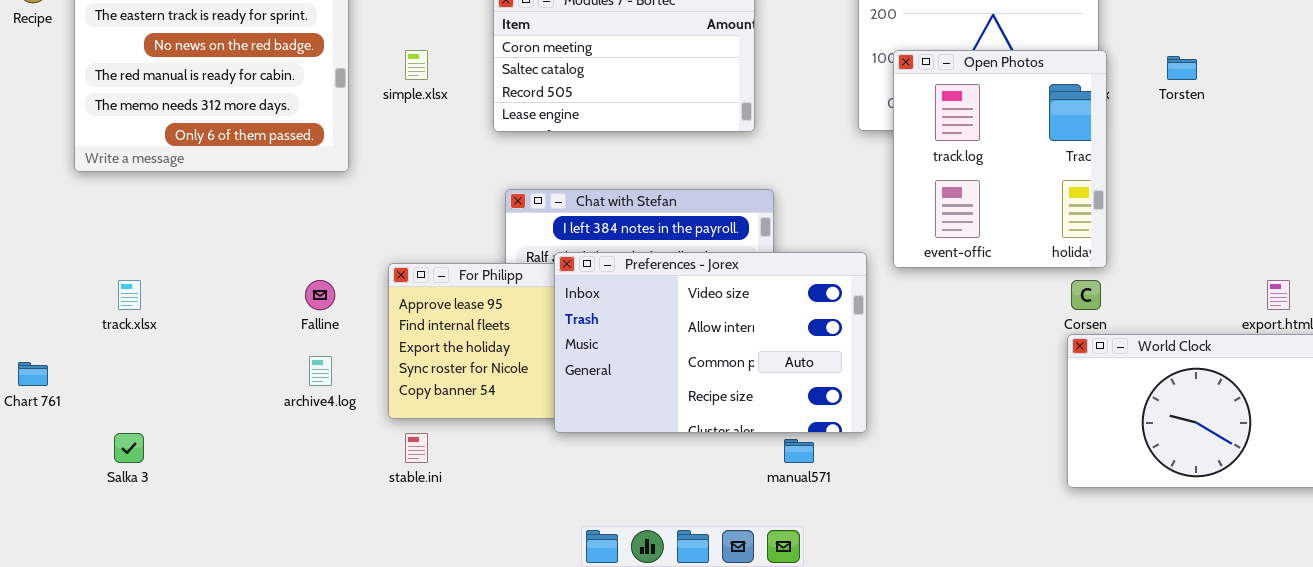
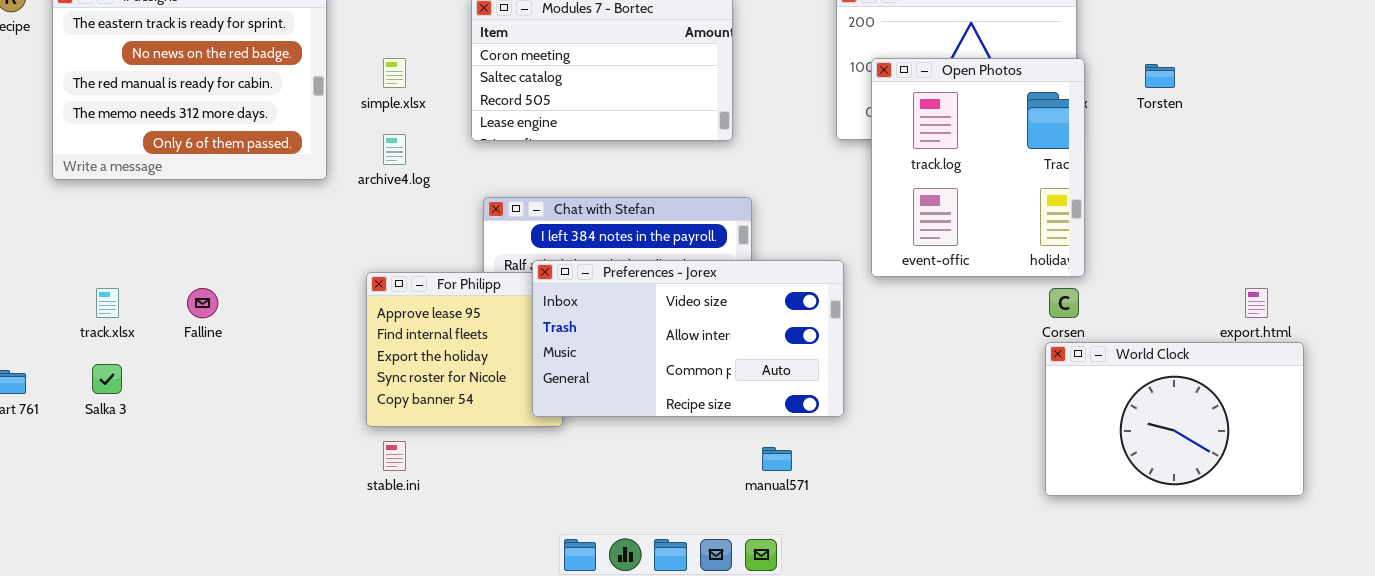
Preferences - Jorex: [554,252,867,433] -> [532,260,844,417], resized
Falline: [305,280,335,310] -> [187,288,218,318], moved
archive4.log: [309,356,332,386] -> [383,134,406,165], moved
Salka 3: [114,433,144,463] -> [92,364,122,394], moved

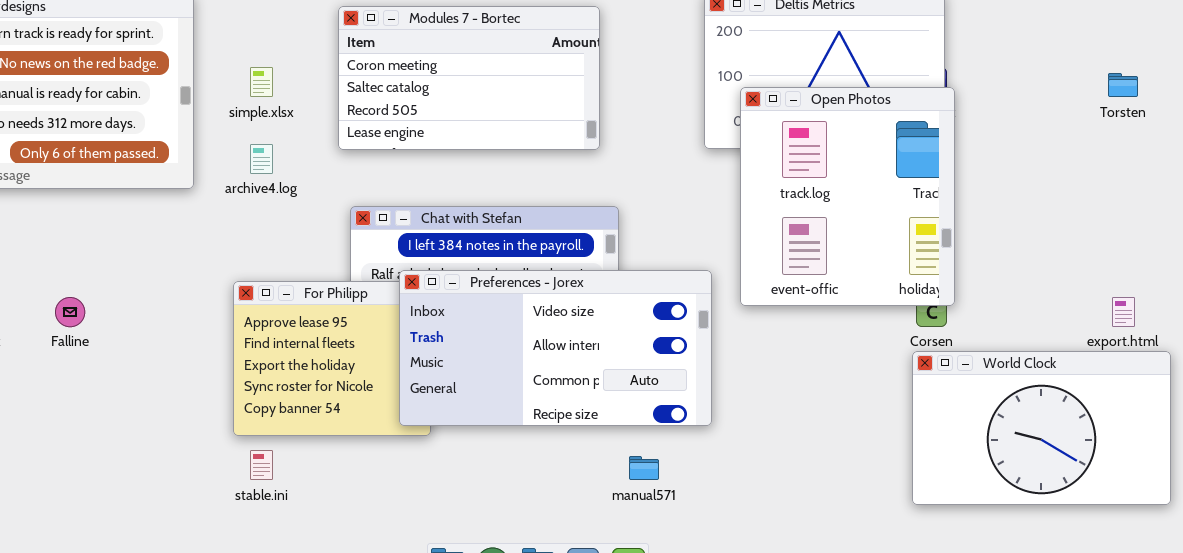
Open Photos: [871,58,1085,277] -> [740,87,955,306], moved
Torsten: [1145,64,1175,88] -> [1108,73,1138,97], moved

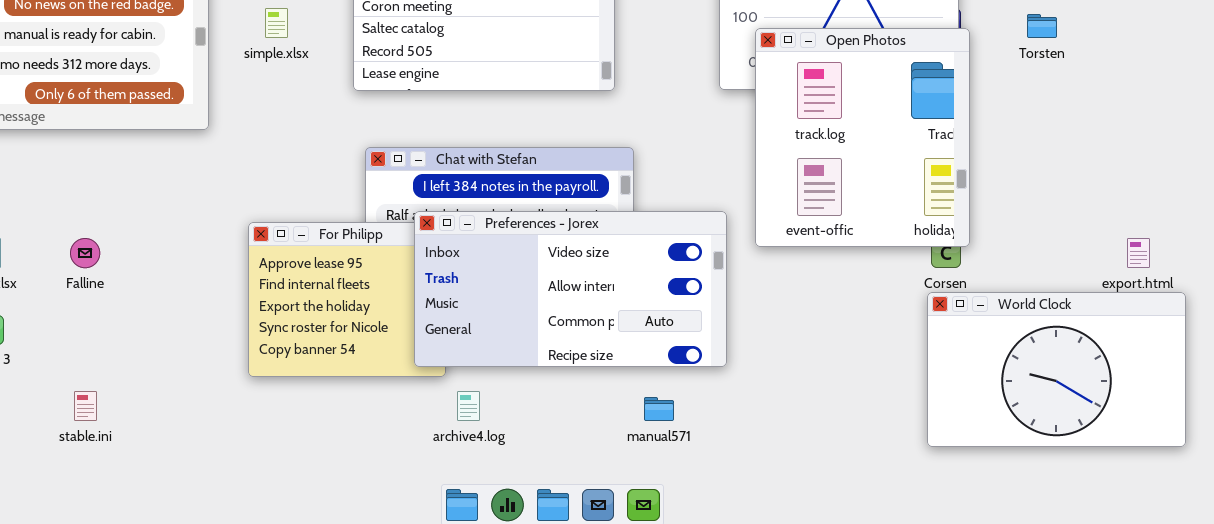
Torsten: [1108,73,1138,97] -> [1027,14,1057,38], moved
archive4.log: [250,144,273,174] -> [457,391,480,421], moved
stable.ini: [250,450,273,480] -> [74,391,97,421], moved

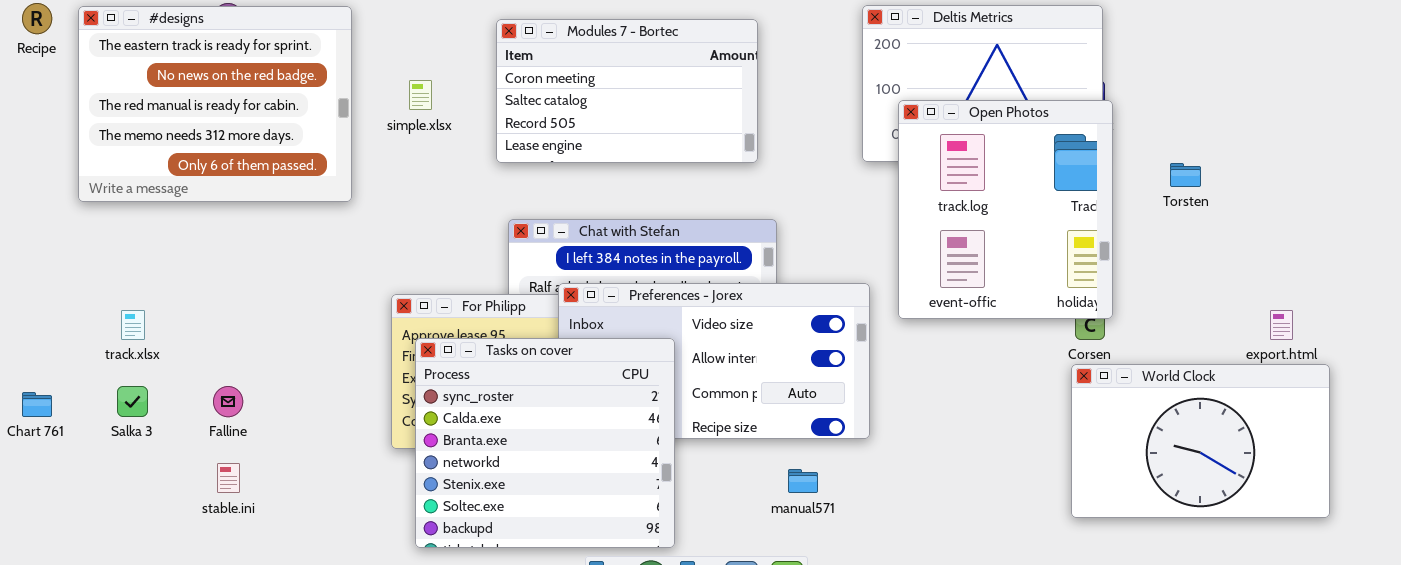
Torsten: [1027,14,1057,38] -> [1170,163,1201,187], moved
Falline: [70,238,100,268] -> [213,386,243,417], moved
Tasks on cover: none -> [415,338,675,548], opened

